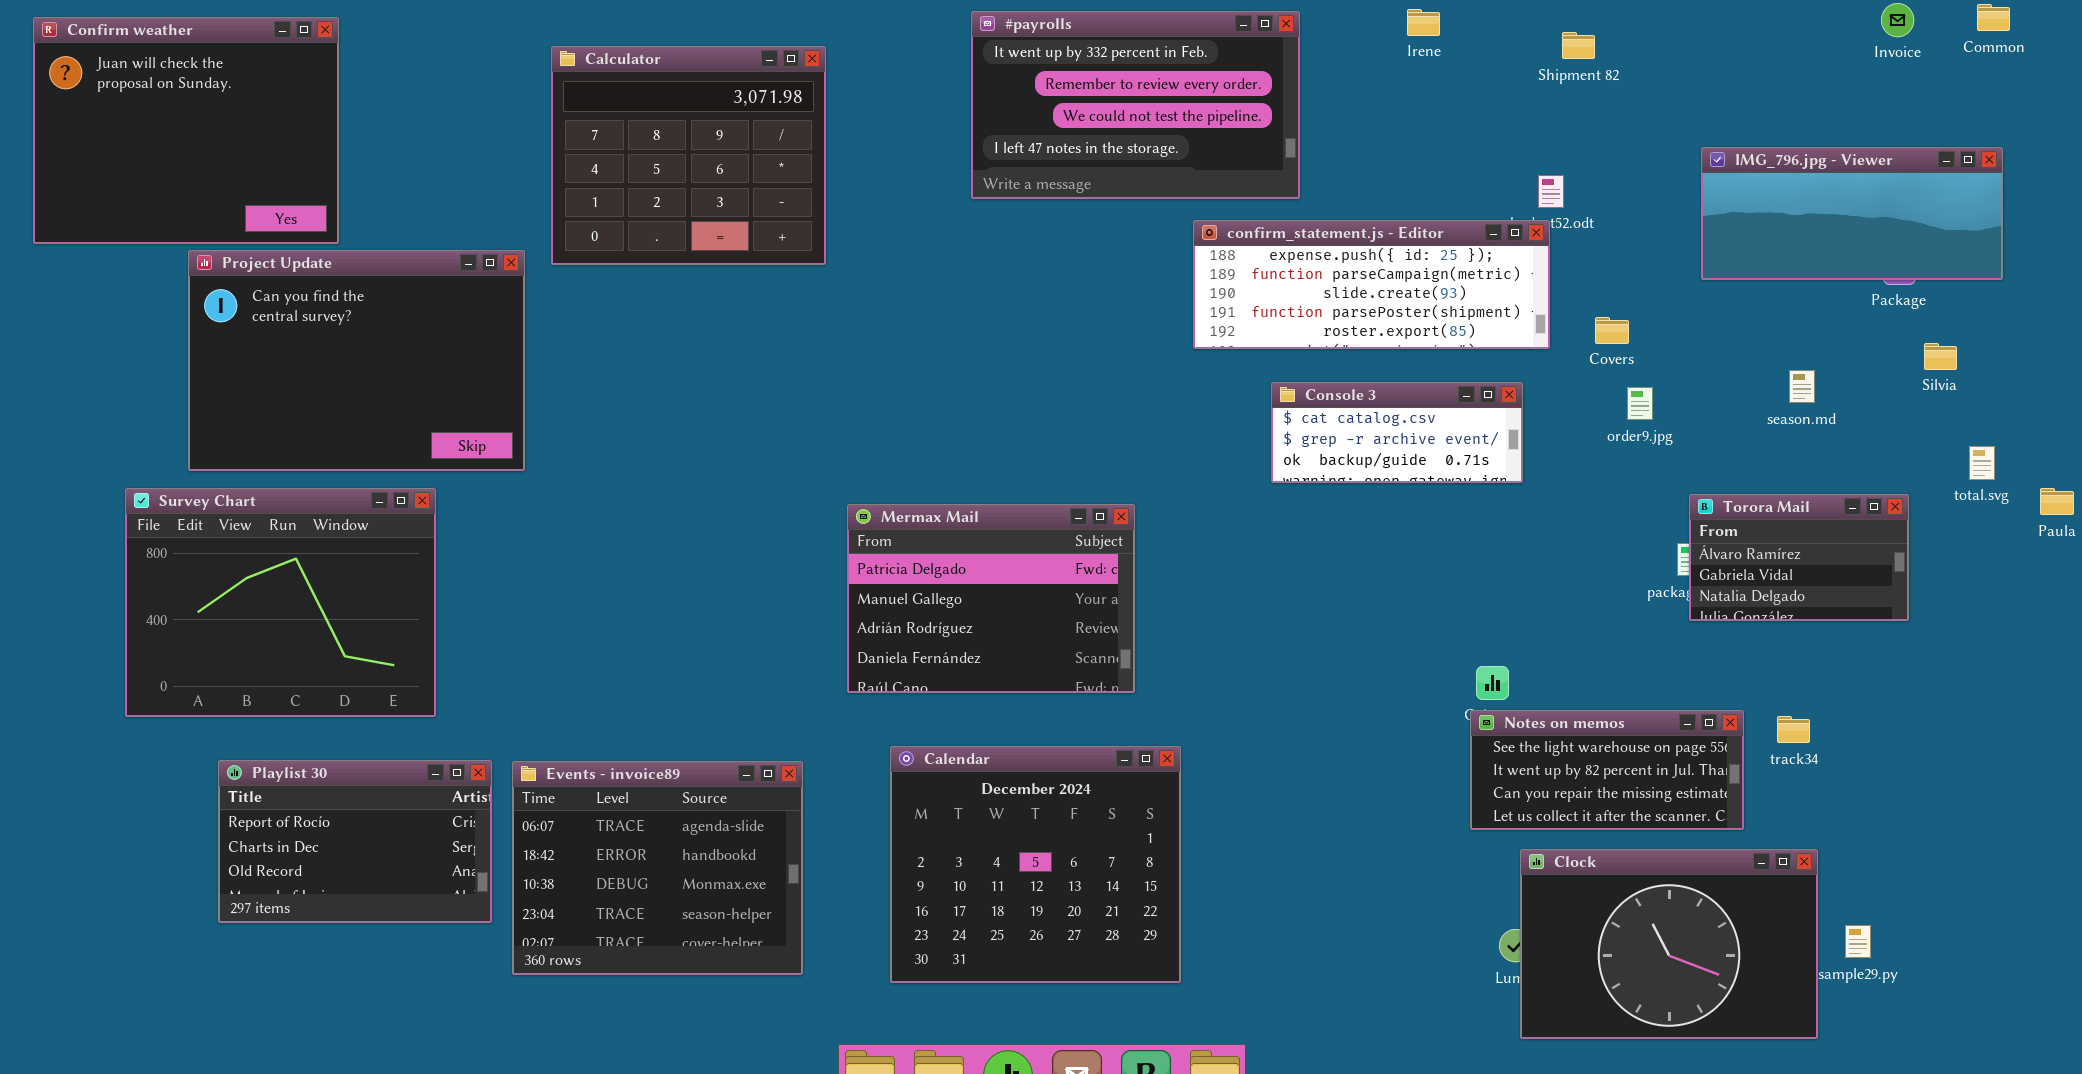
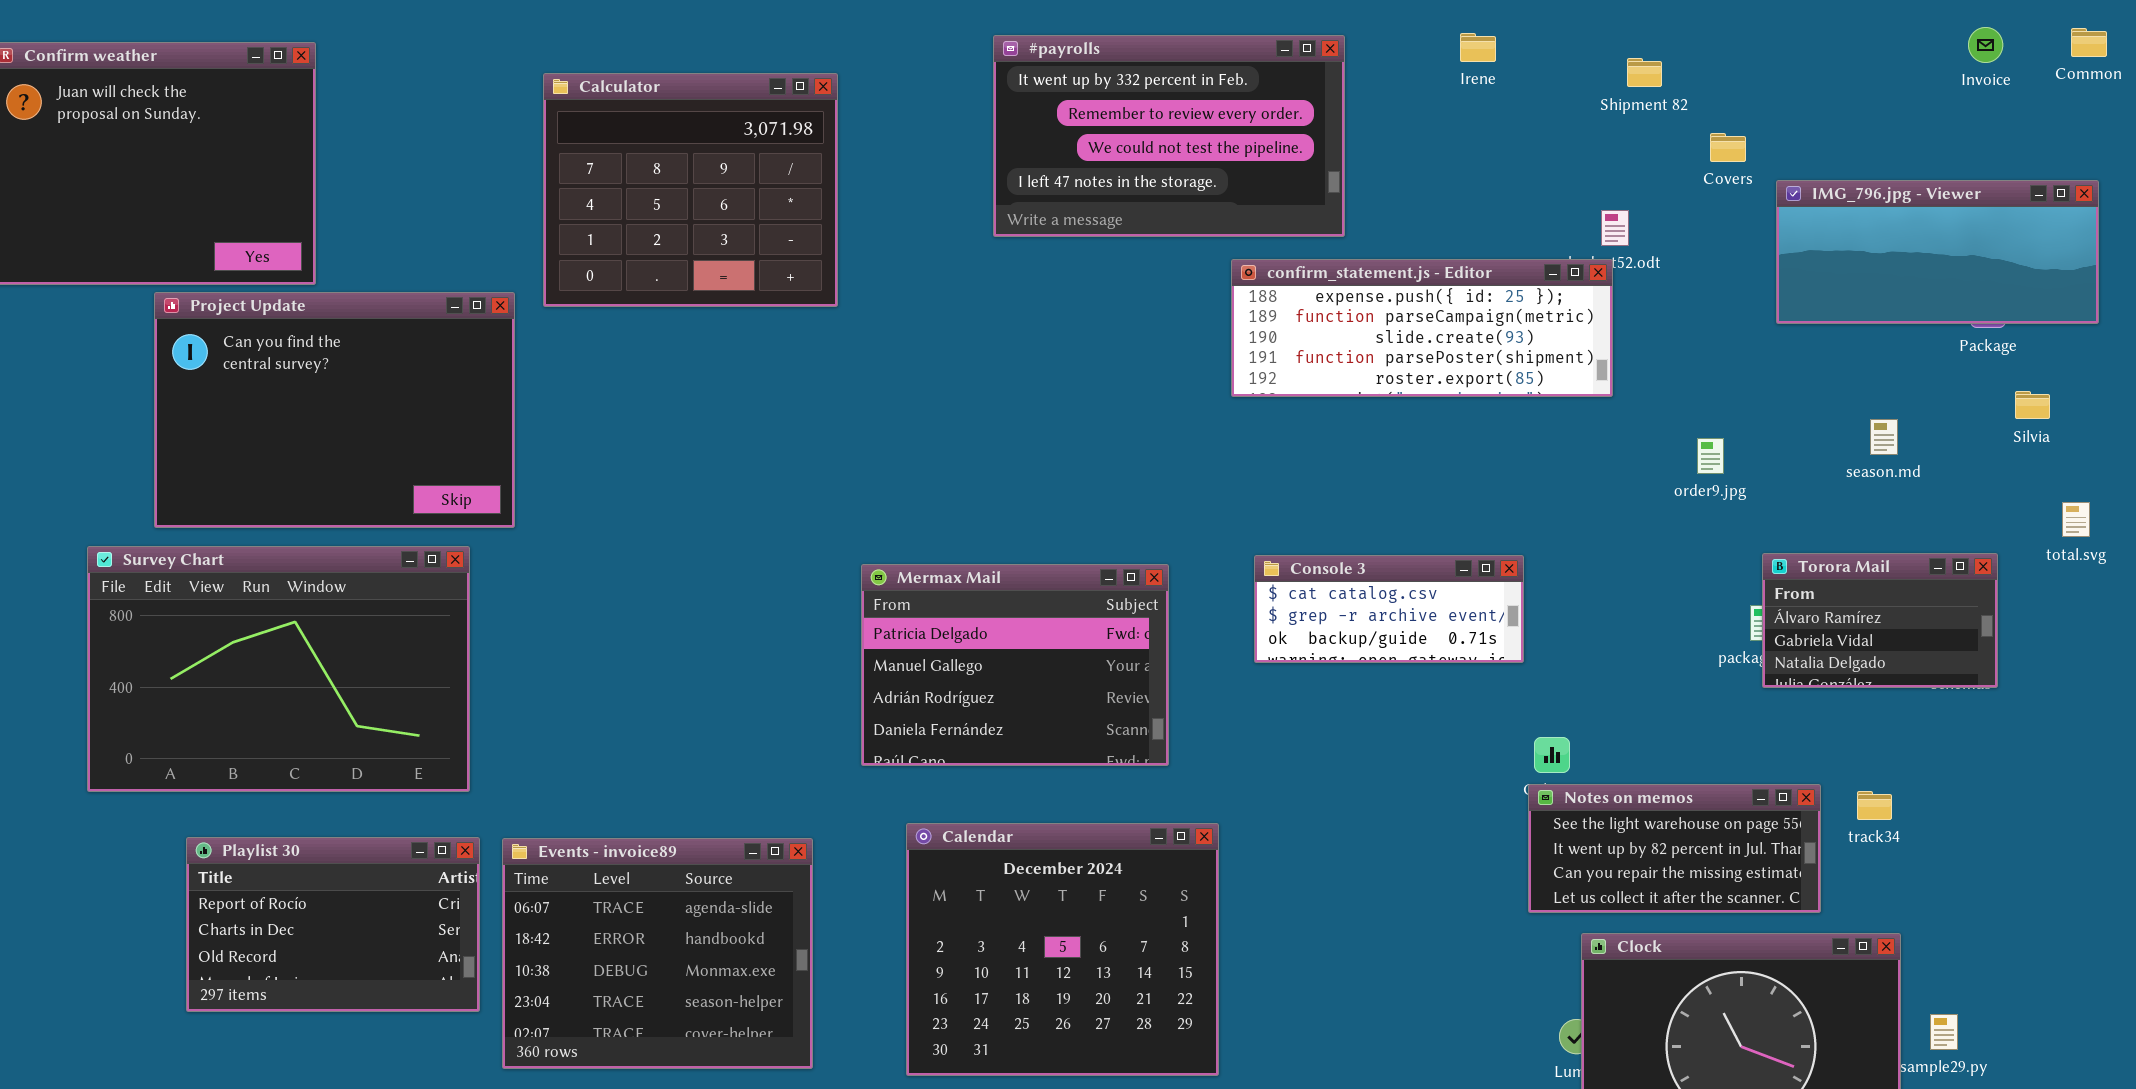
Covers: [1595,317,1629,344] -> [1710,133,1746,162], moved
Console 3: [1271,382,1523,483] -> [1254,555,1524,663], moved
Survey Chart: [125,488,436,717] -> [87,546,470,792], resized

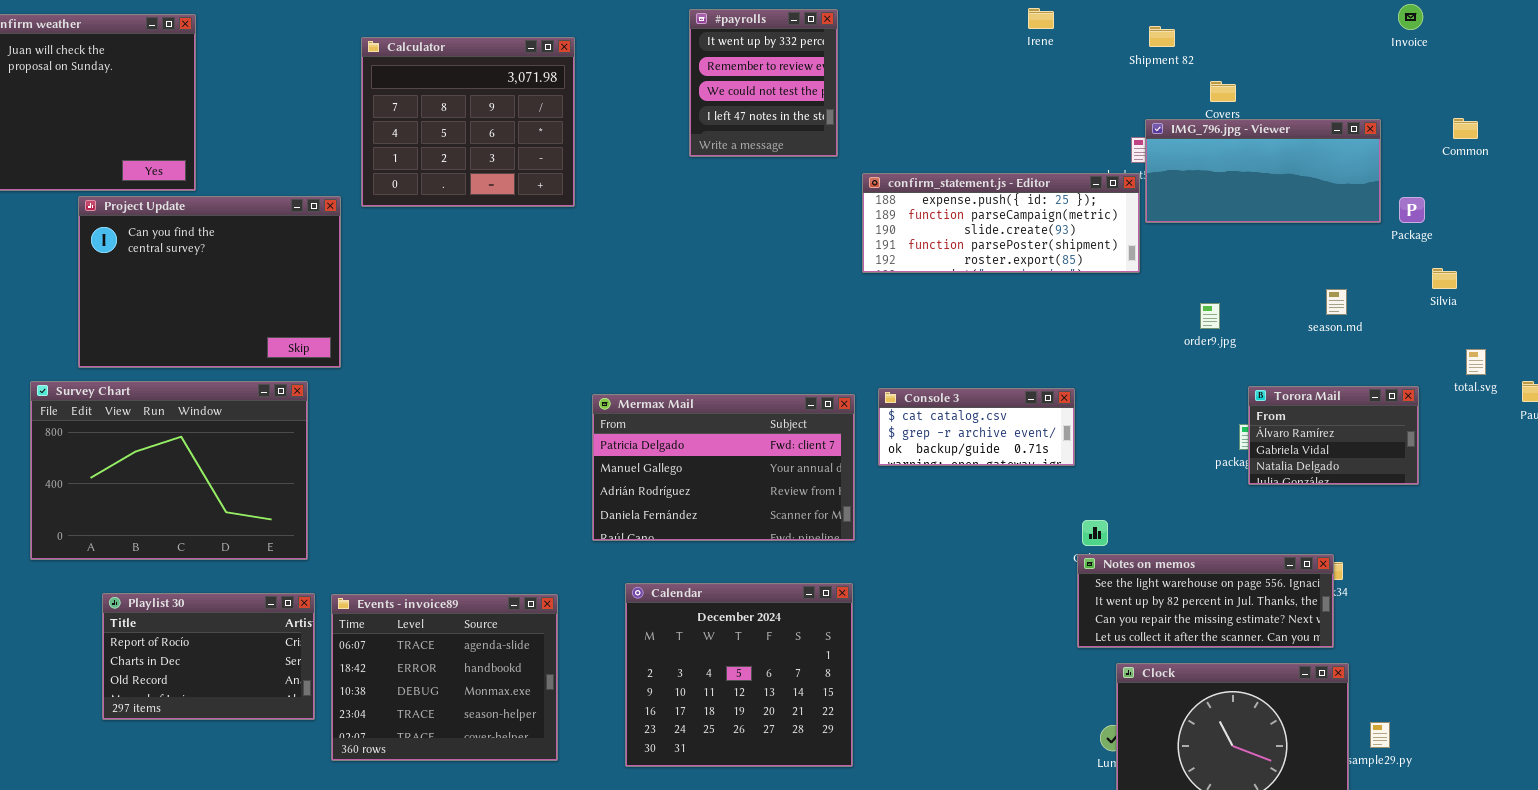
Common: [2071,28,2107,57] -> [1453,118,1478,139], moved
#payrolls: [993,35,1345,237] -> [689,9,838,157], resized
IMG_796.jpg - Viewer: [1776,180,2099,324] -> [1145,119,1381,223], moved
Mermax Mail: [861,564,1169,766] -> [592,394,855,541], resized
Notes on memos: [1528,784,1821,913] -> [1077,554,1334,648], resized

